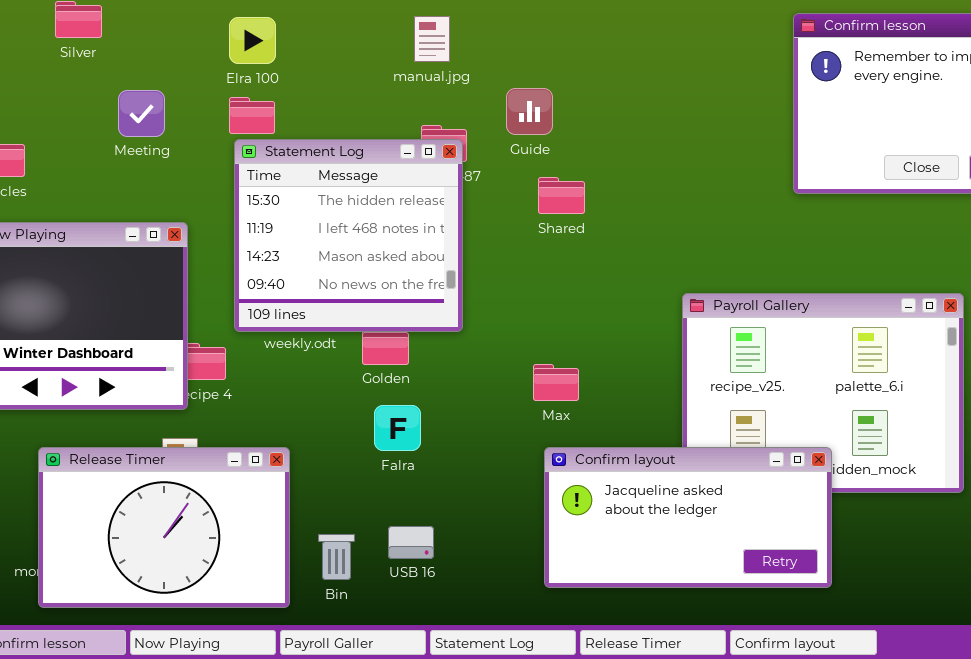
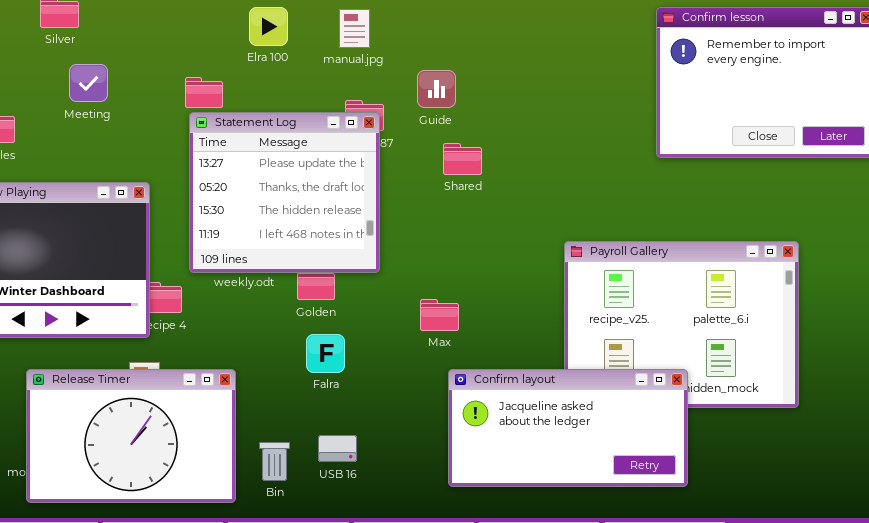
Elra 100: [229,17,276,64] -> [249,7,288,46], moved
Meeting: [118,90,165,137] -> [69,64,108,102], moved
Statement Log: [234,139,463,332] -> [189,112,380,273], scrolled up 2 rows
Max: [533,364,579,401] -> [420,299,459,331], moved

